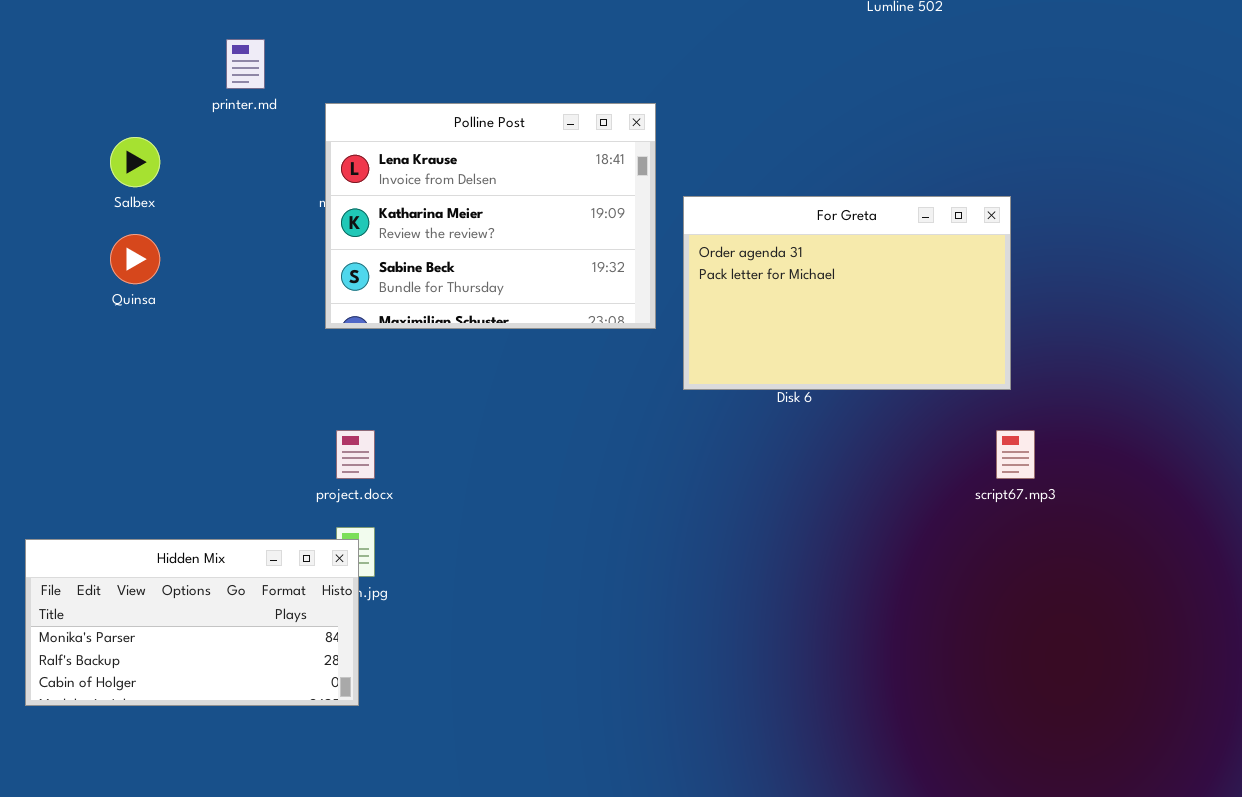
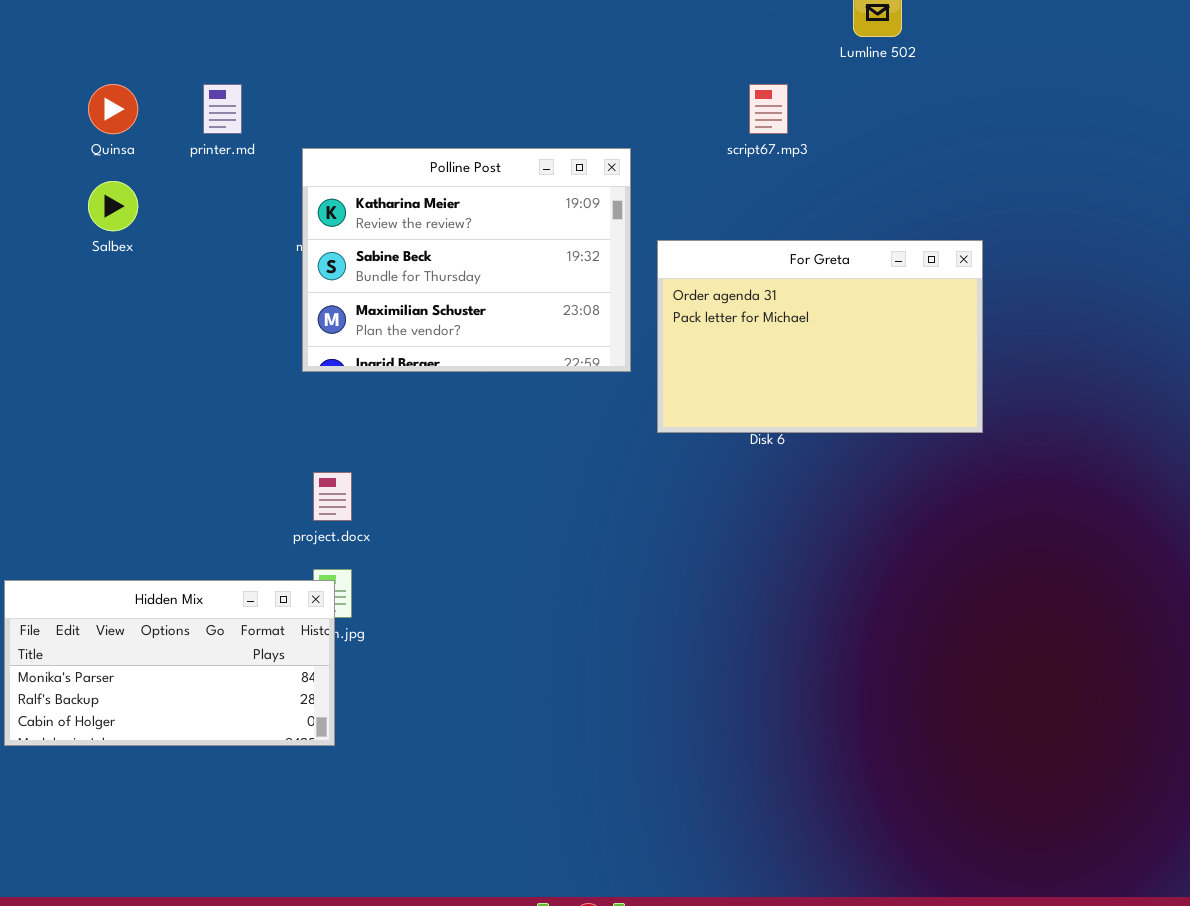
Polline Post: [325,103,656,329] -> [302,148,631,372], scrolled down 1 row
Quinsa: [110,234,160,284] -> [88,84,138,134], moved
script67.mp3: [996,430,1035,479] -> [749,84,788,134], moved

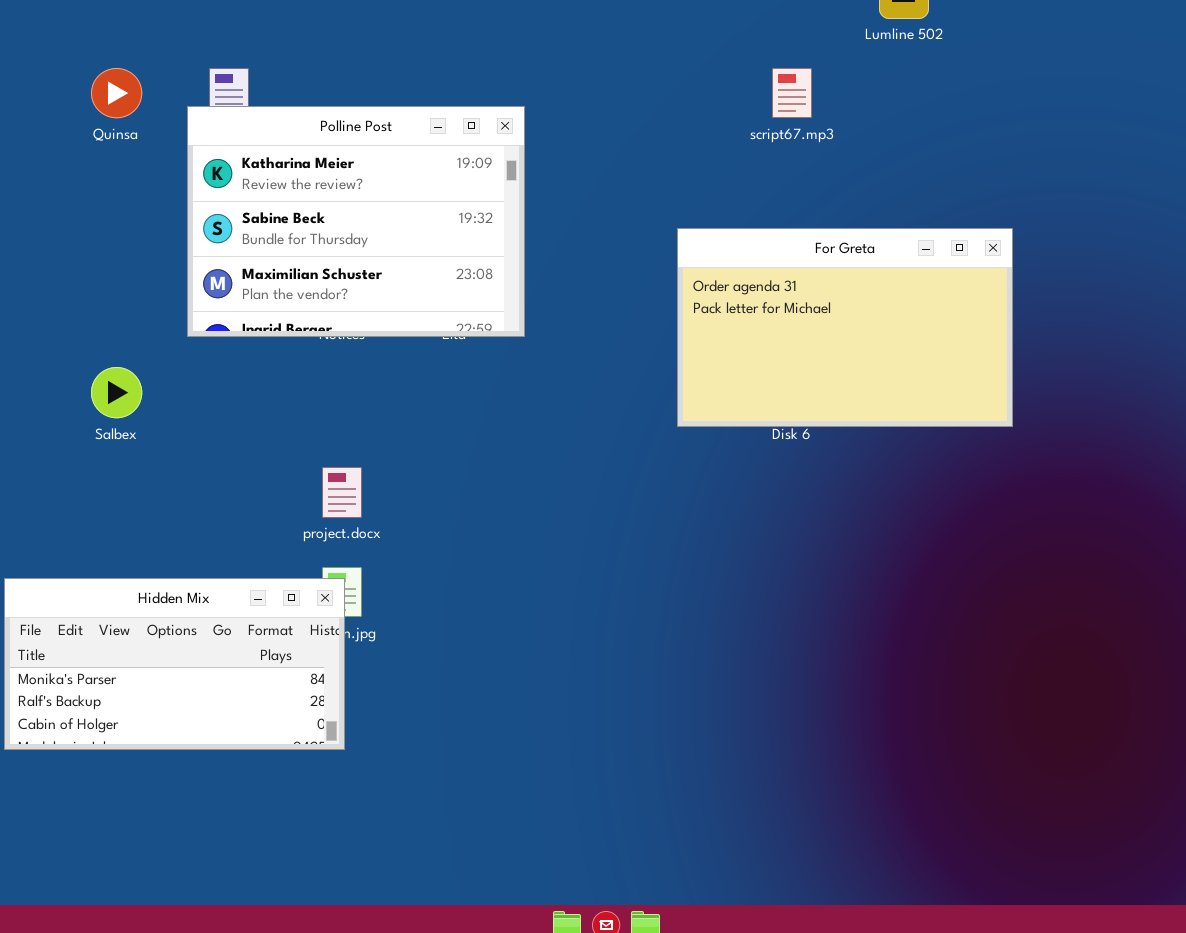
Polline Post: [302,148,631,372] -> [187,106,525,337], moved
Salbex: [88,181,138,231] -> [91,367,142,418], moved

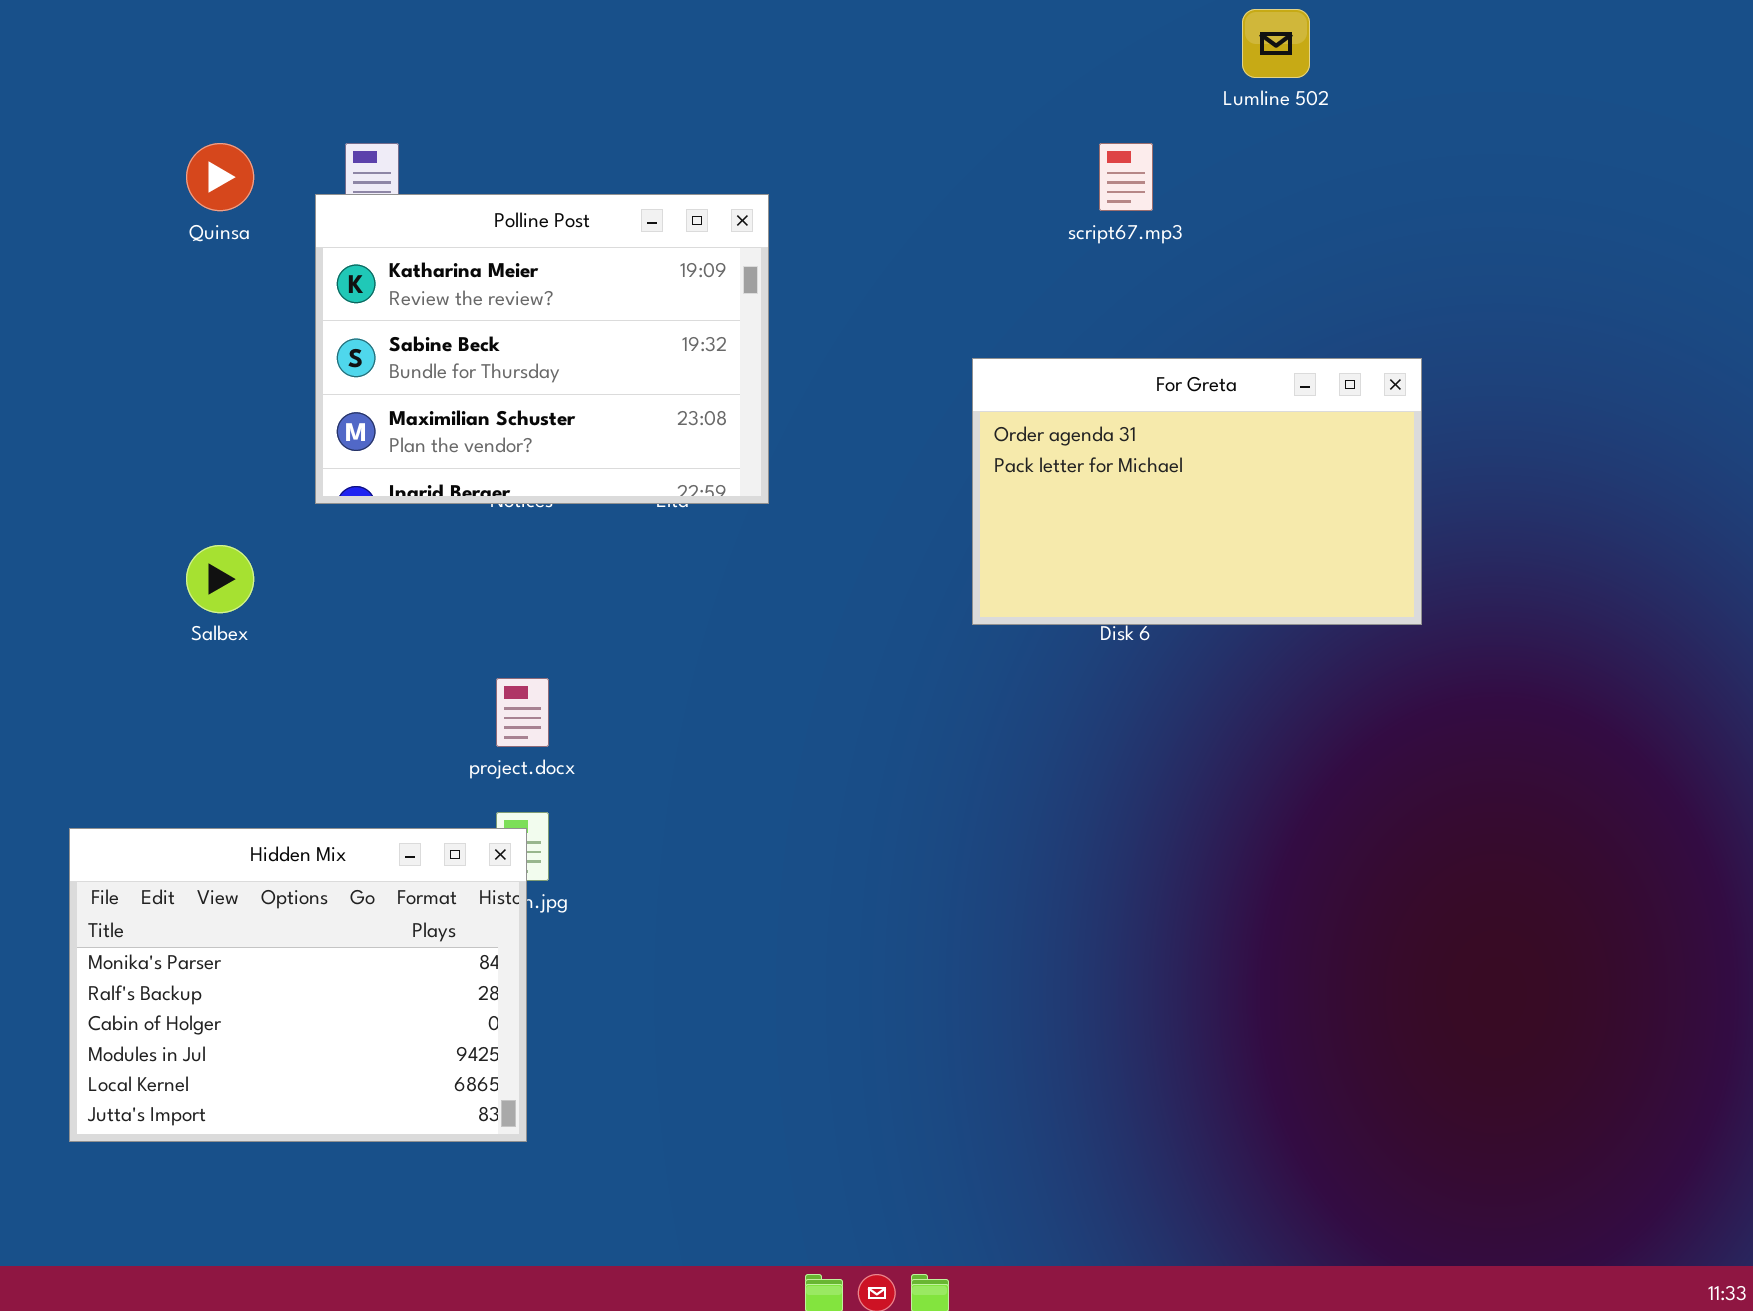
Hidden Mix: [4,578,345,750] -> [69,828,527,1142], resized

